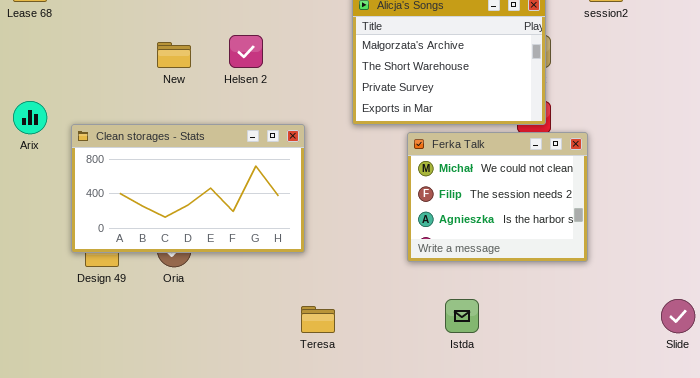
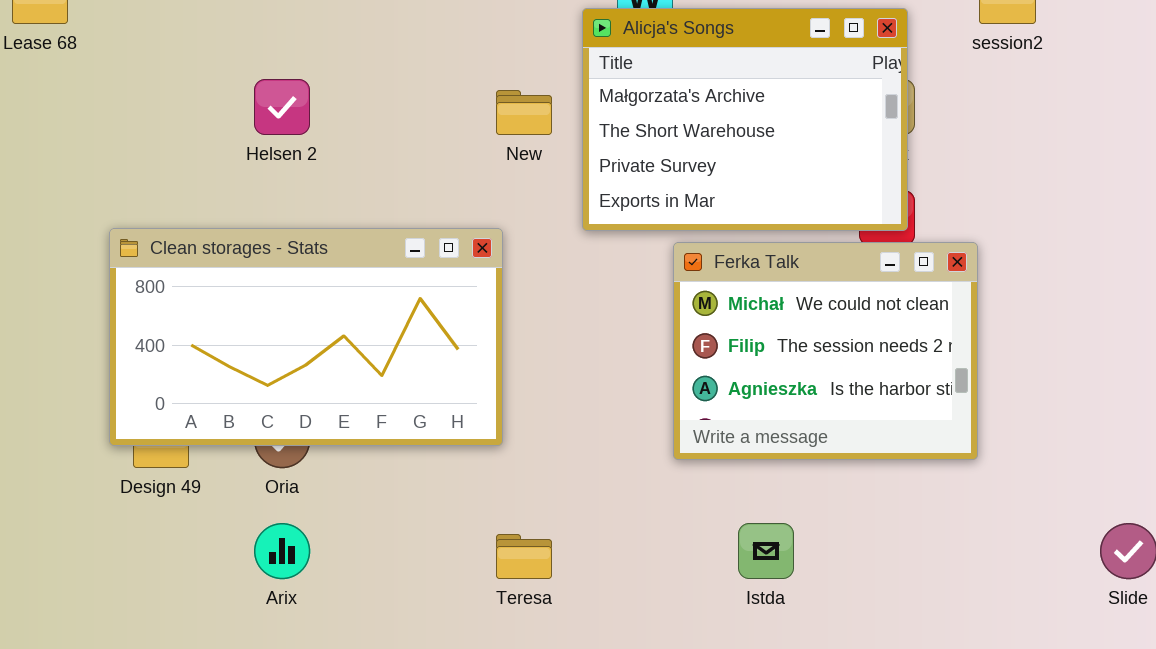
Helsen 2: [229,35,263,68] -> [254,79,310,135], moved
New: [157,42,191,68] -> [496,90,552,135], moved
Arix: [13,101,47,134] -> [254,523,310,579], moved

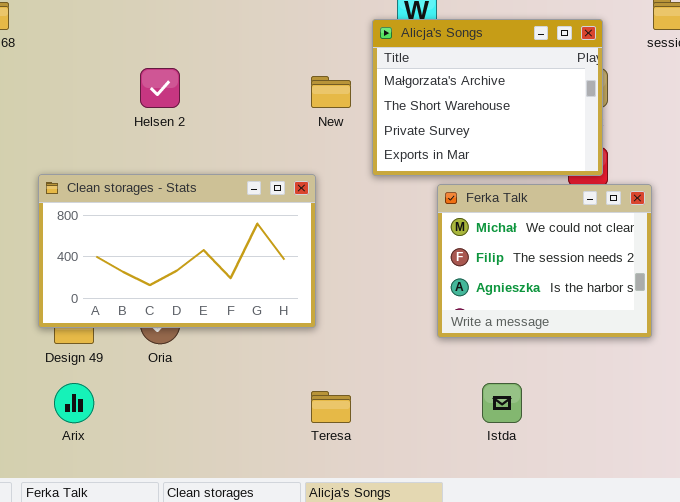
Arix: [254,523,310,579] -> [54,383,94,423], moved

